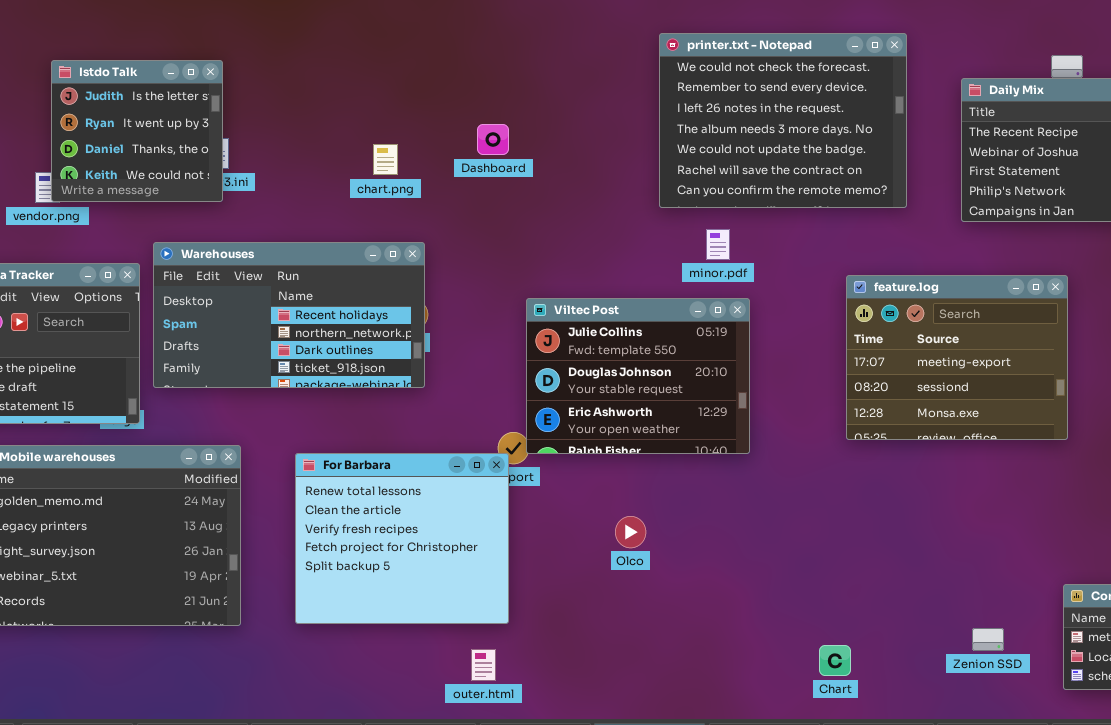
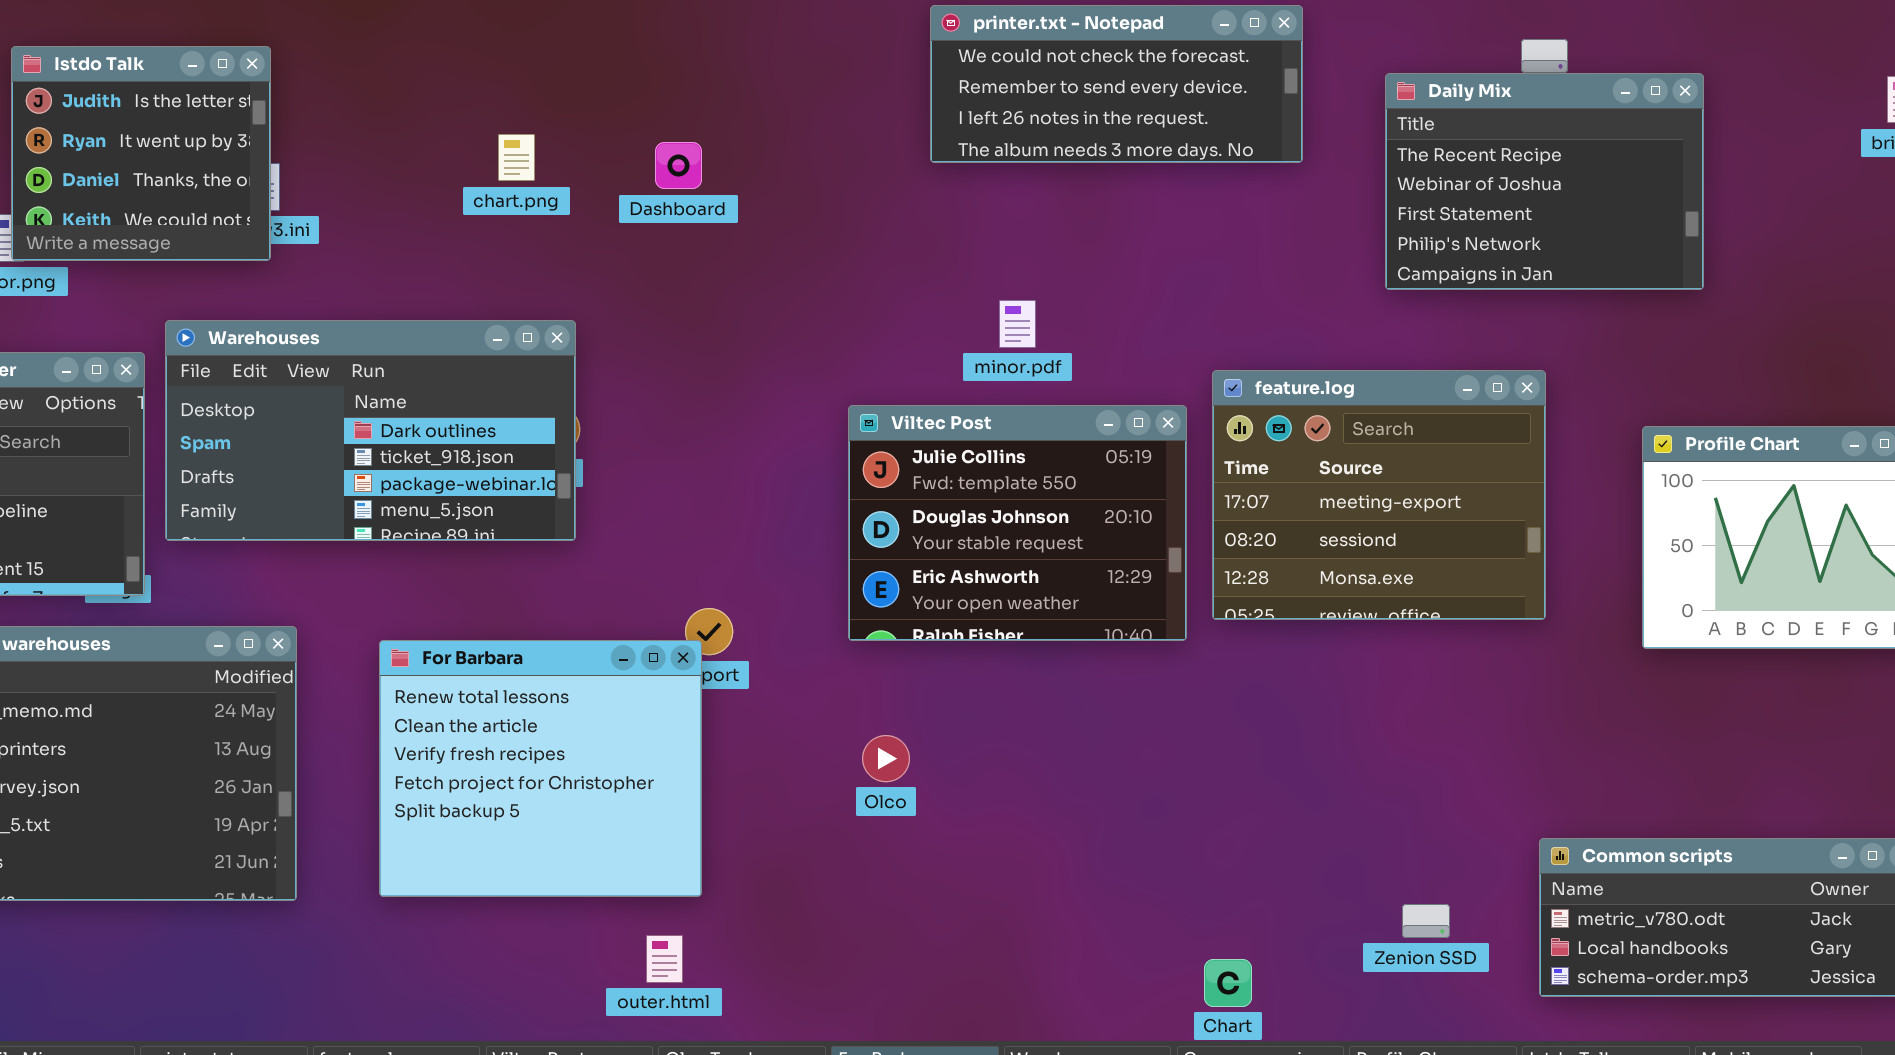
printer.txt - Notepad: [659,33,907,208] -> [930,5,1303,163], resized
chart.png: [373,144,398,175] -> [498,134,535,181], moved
Warehouses: [153,242,425,388] -> [165,320,576,541], scrolled down 2 rows
Viltec Post: [526,298,750,454] -> [848,405,1187,641], moved
Chart: [819,645,851,676] -> [1204,959,1252,1007], moved

